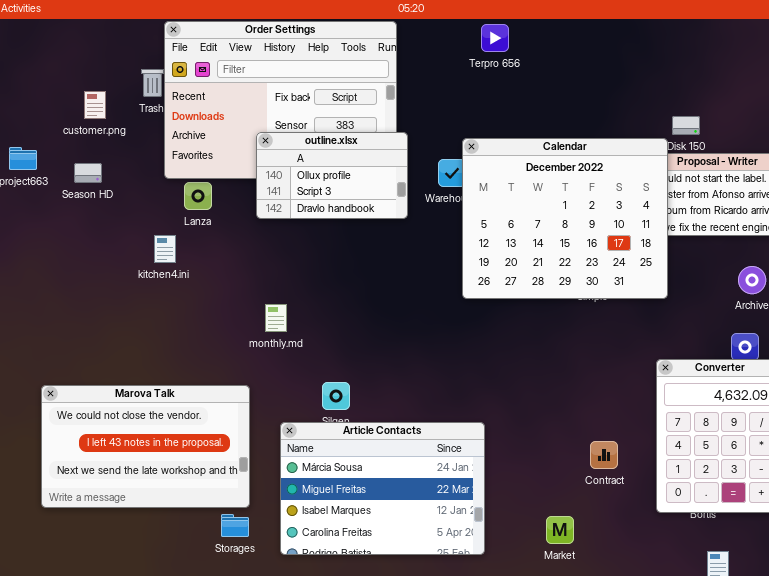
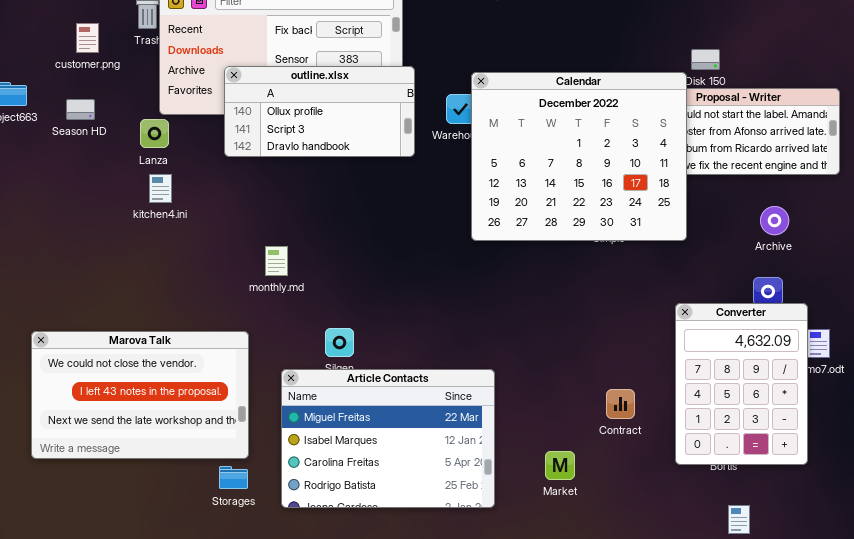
outline.xlsx: [256,132,408,219] -> [224,66,415,157], resized
Lanza: [184,182,212,210] -> [140,119,169,148], moved
Article Contacts: [280,422,485,555] -> [281,369,495,508], scrolled down 1 row
Market: [546,516,574,544] -> [545,451,575,480], moved

